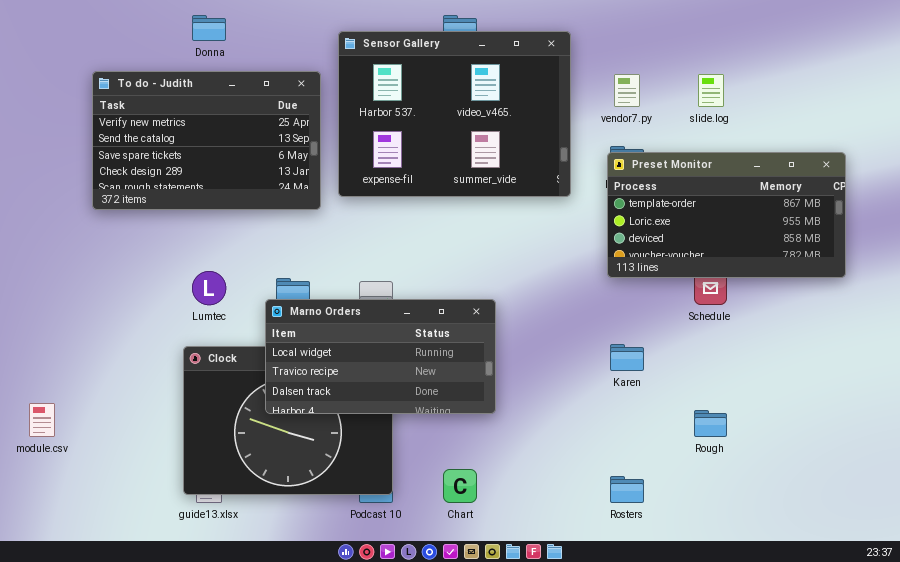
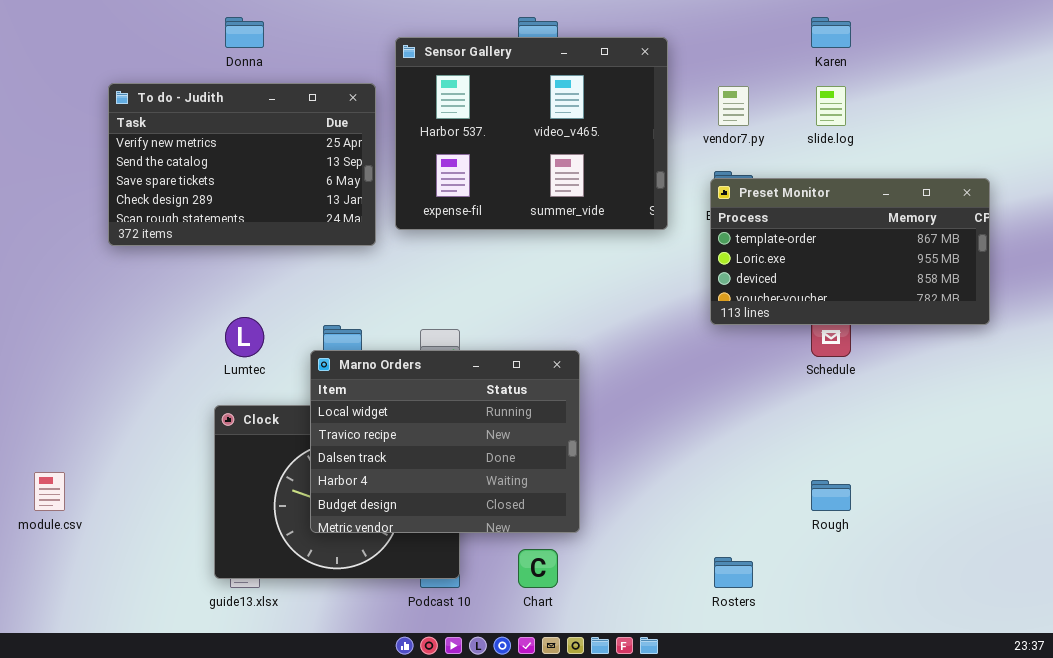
Marno Orders: [265,299,496,414] -> [310,350,580,533], resized
Karen: [610,344,644,371] -> [811,17,851,48], moved

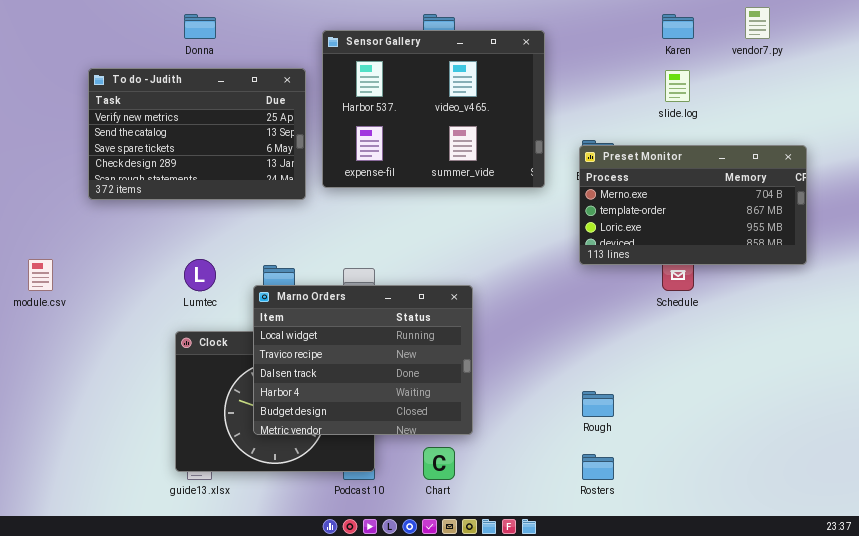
vendor7.py: [718,86,749,126] -> [745,7,770,39], moved
Preset Monitor: [710,178,990,325] -> [579,145,807,265], scrolled up 1 row
module.csv: [34,472,65,511] -> [28,259,53,291], moved
Rough: [811,480,851,511] -> [582,391,614,417], moved

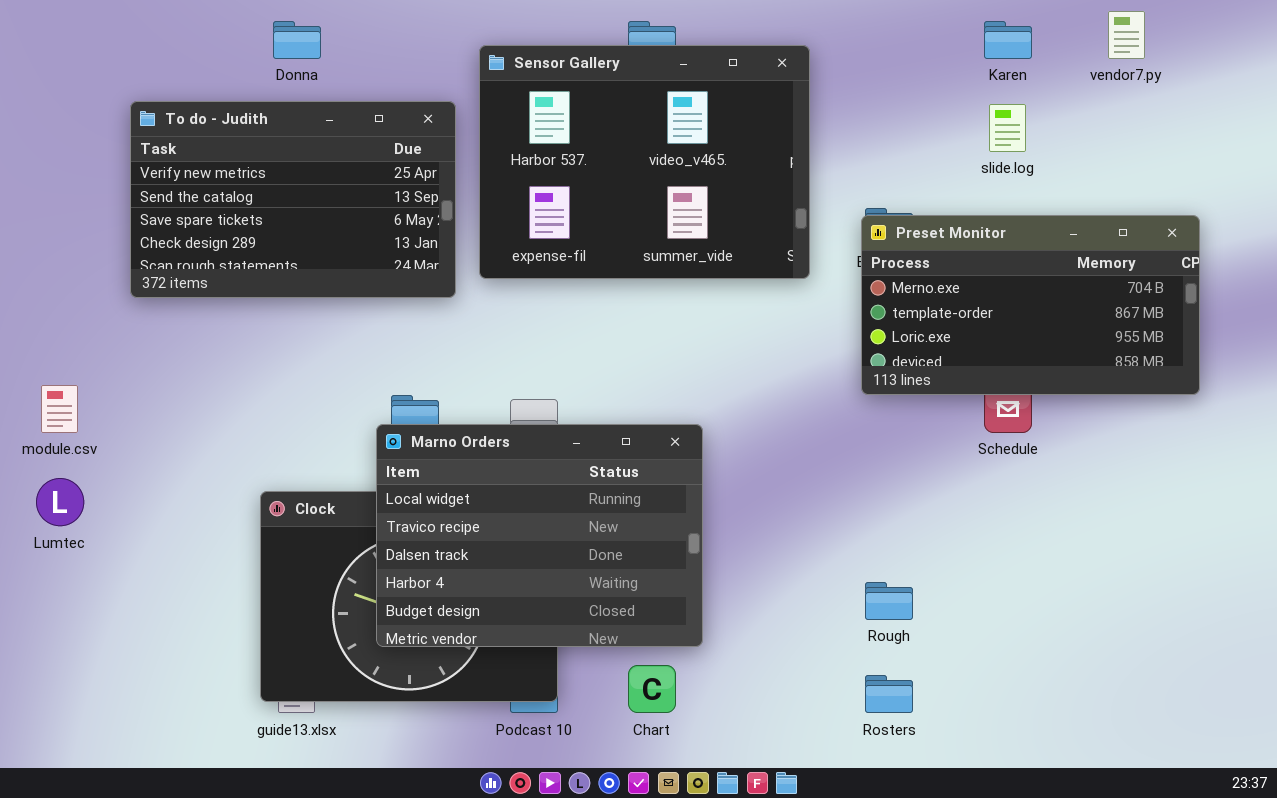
Lumtec: [184,259,216,291] -> [36,478,84,526], moved

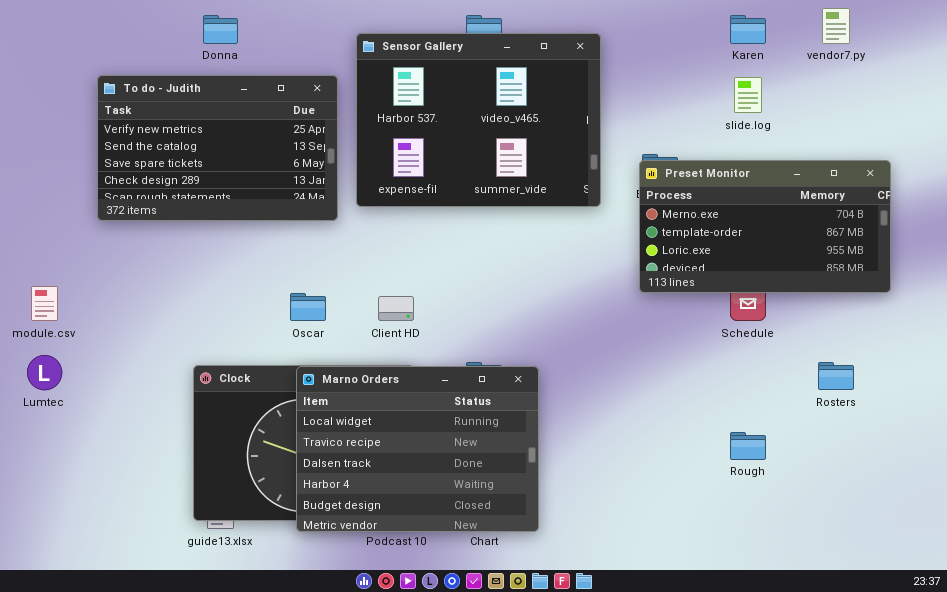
Marno Orders: [376,424,703,647] -> [296,366,539,532], moved
Rough: [865,582,913,620] -> [730,432,766,460], moved
Rosters: [865,675,913,713] -> [818,362,854,390], moved

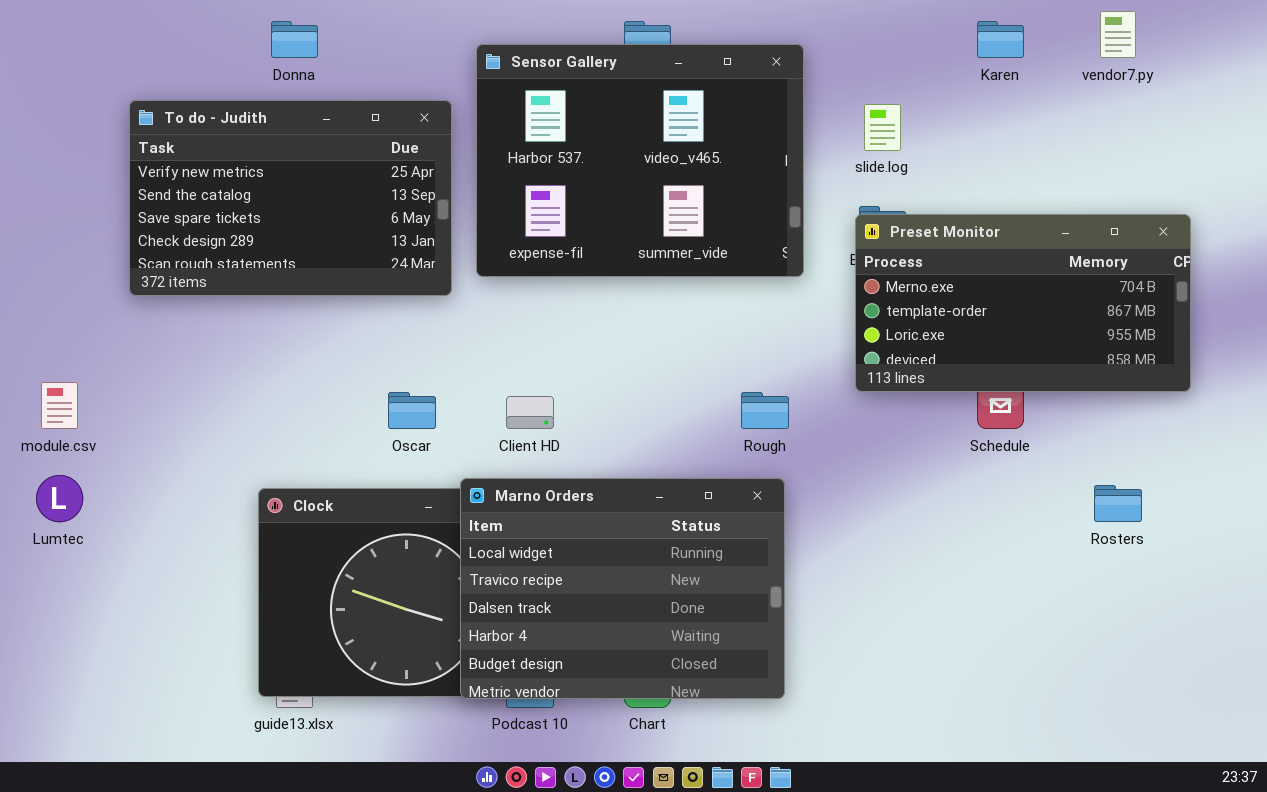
slide.log: [734,77,762,113] -> [864,104,901,151], moved
Marno Orders: [296,366,539,532] -> [460,478,785,699], moved
Rough: [730,432,766,460] -> [741,392,789,429], moved

